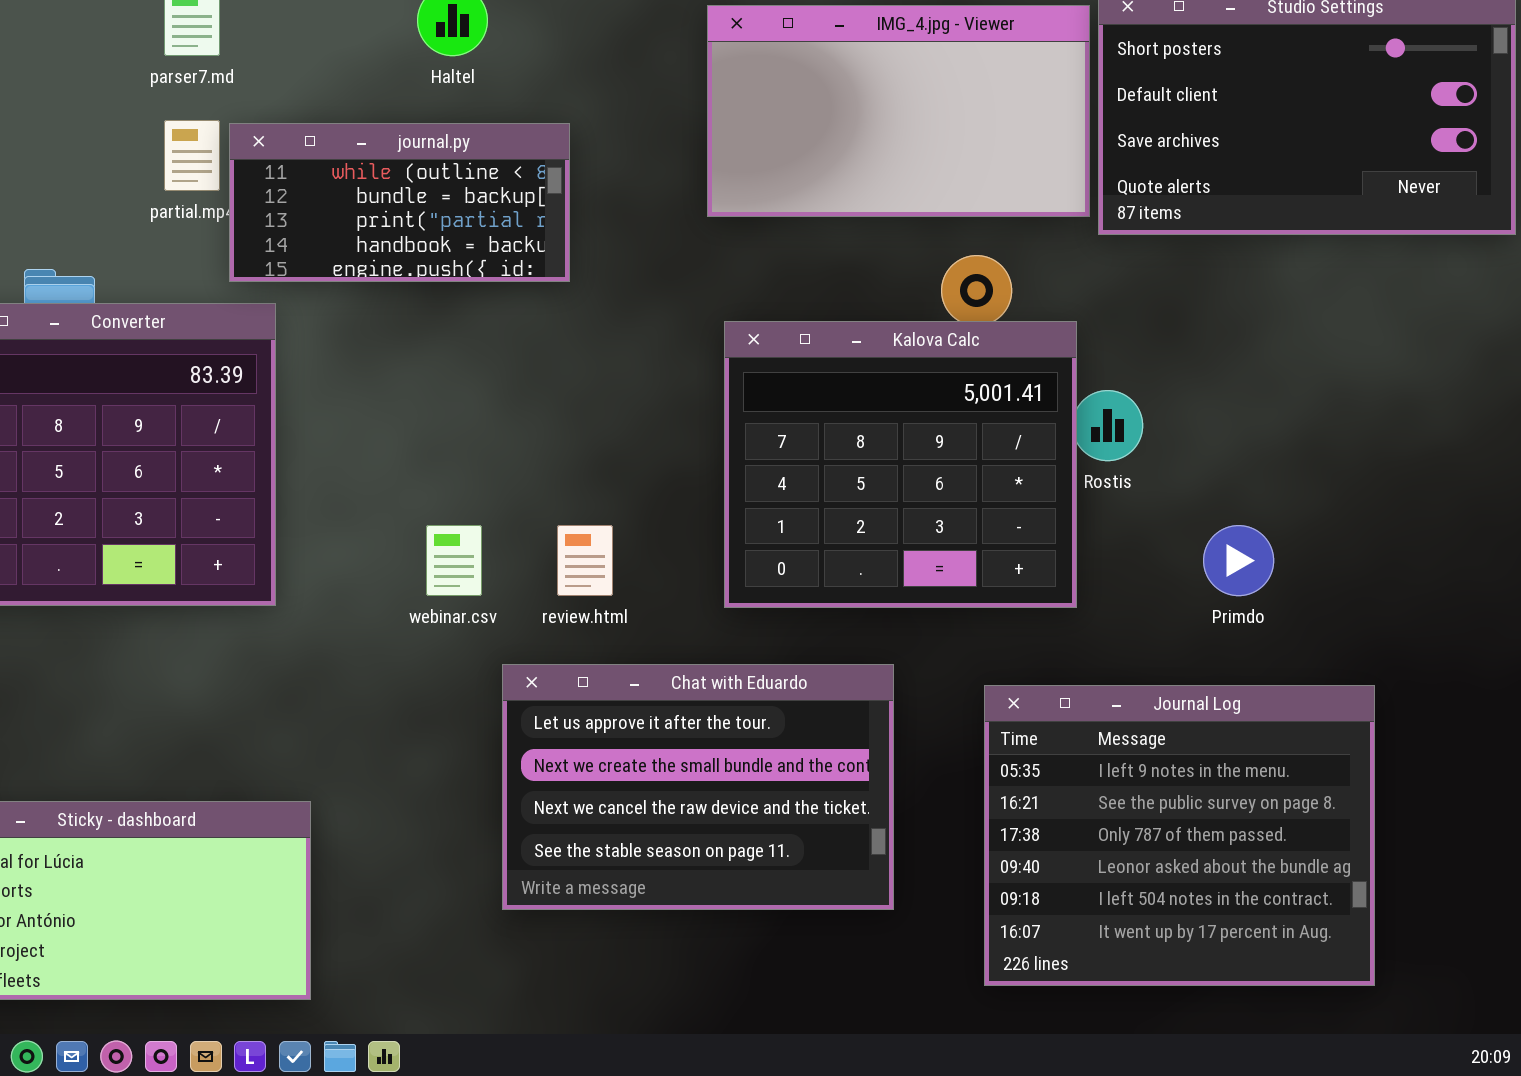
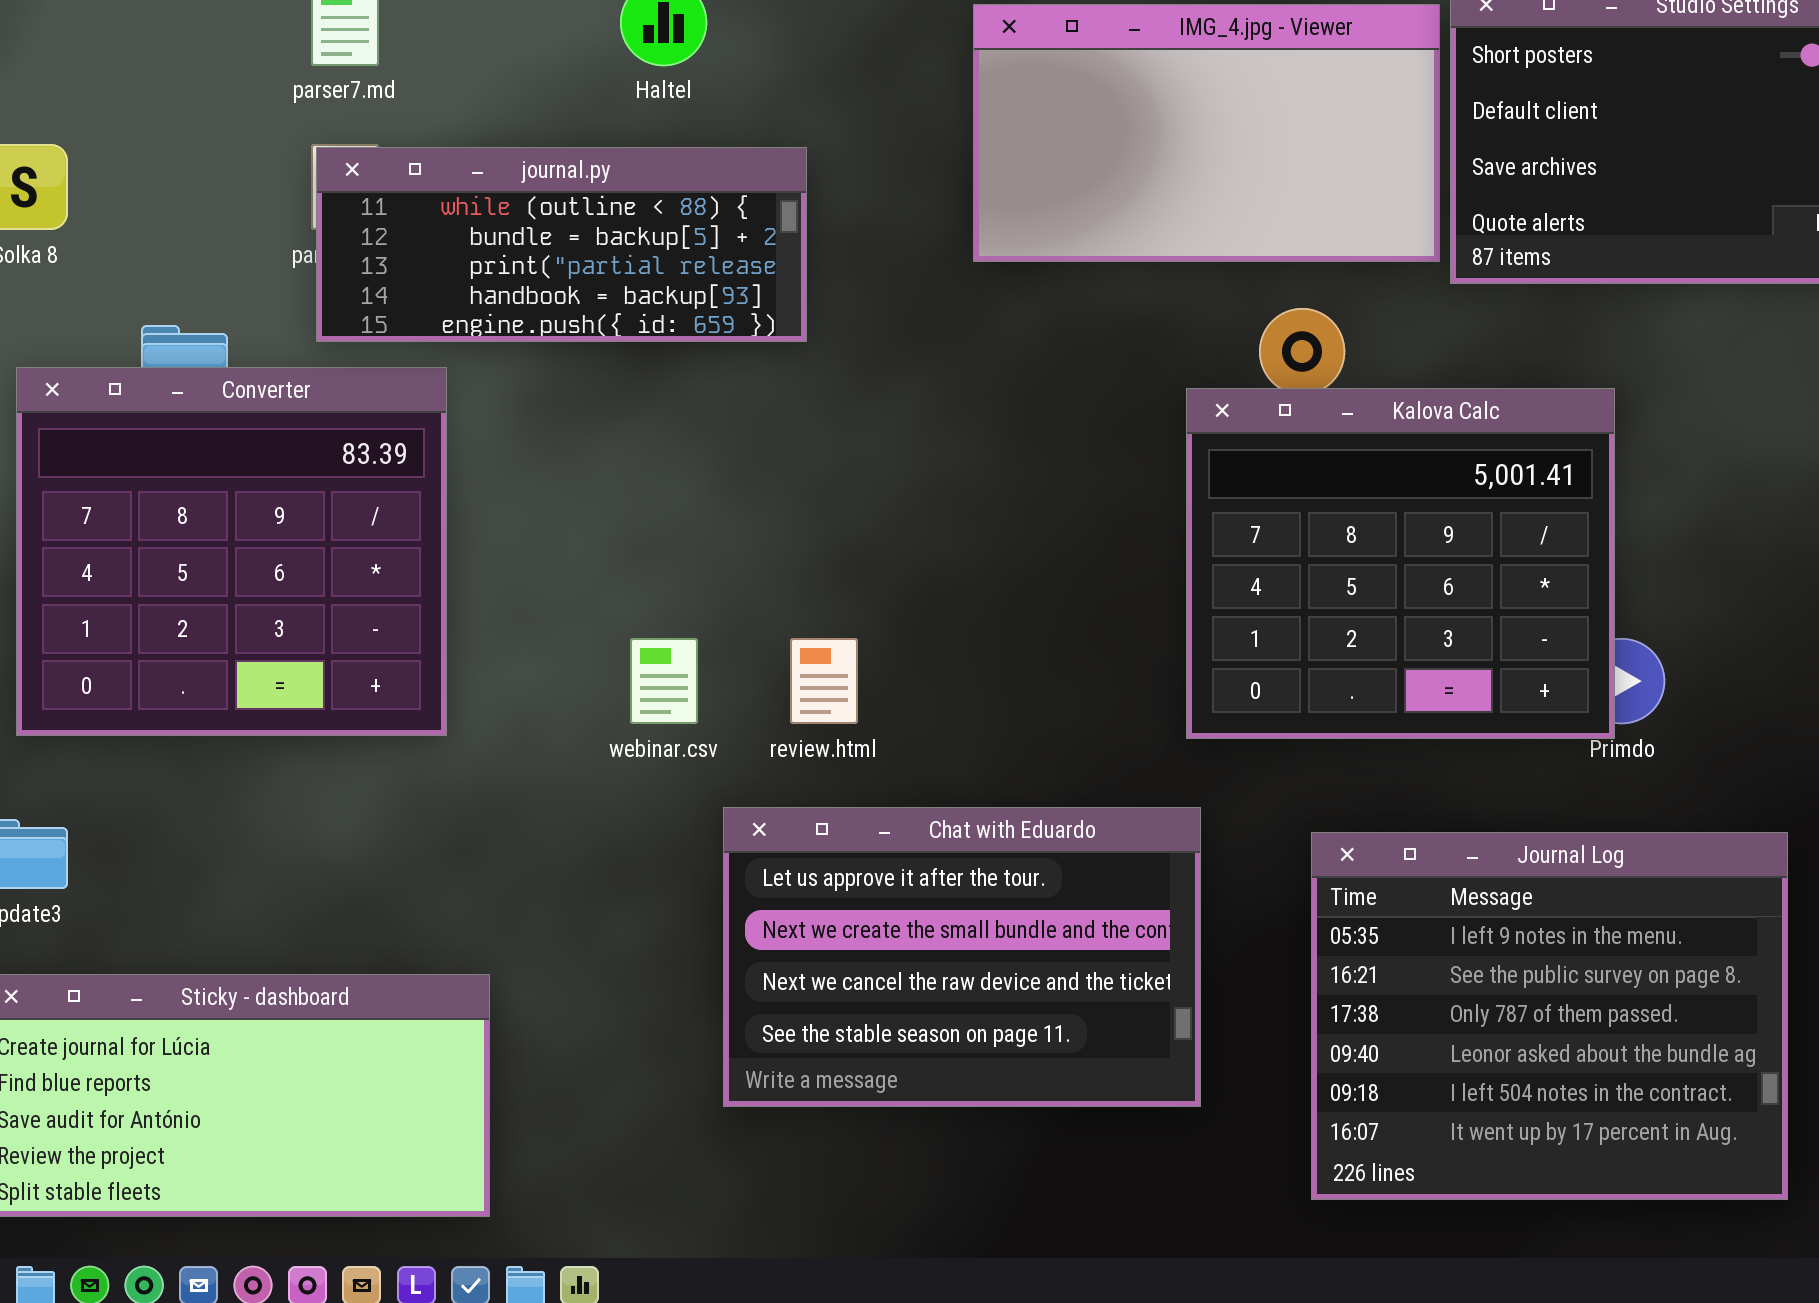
journal.py: [229,123,570,282] -> [316,147,807,342], resized
Kalova Calc: [724,321,1077,608] -> [1186,388,1615,739], moved

